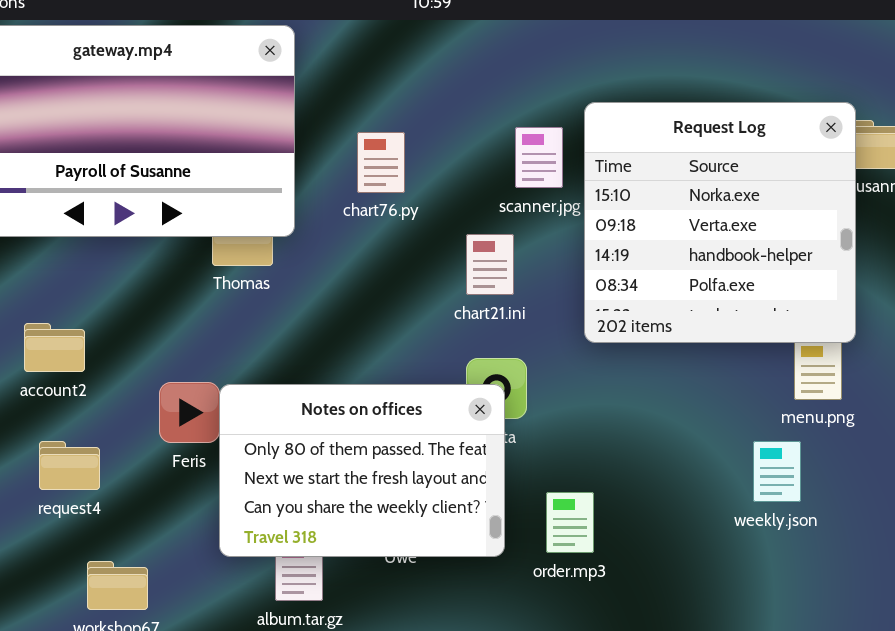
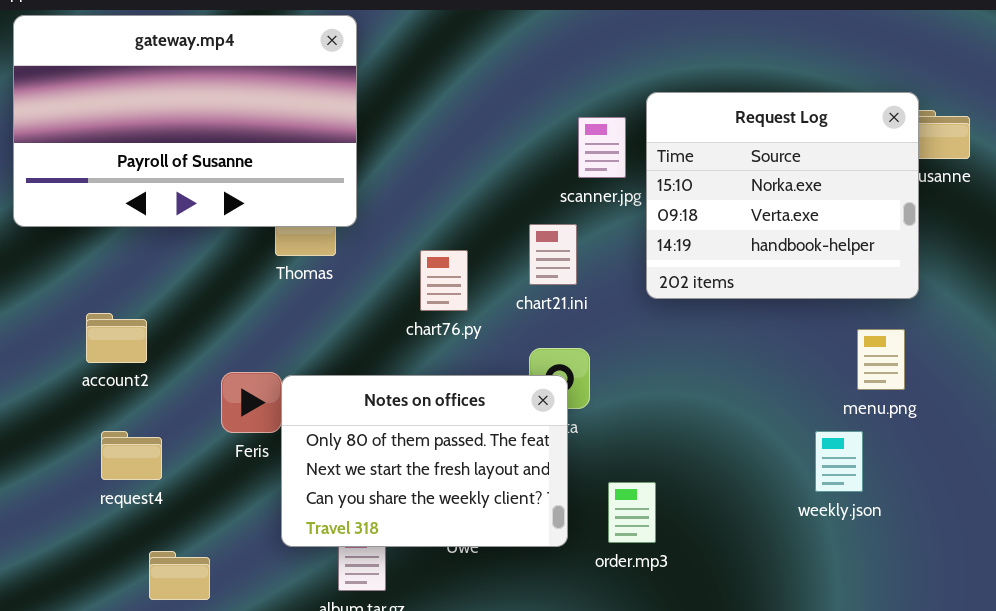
Request Log: [584,102,856,343] -> [646,92,919,299], resized
chart76.py: [357,132,405,193] -> [420,250,468,311], moved

